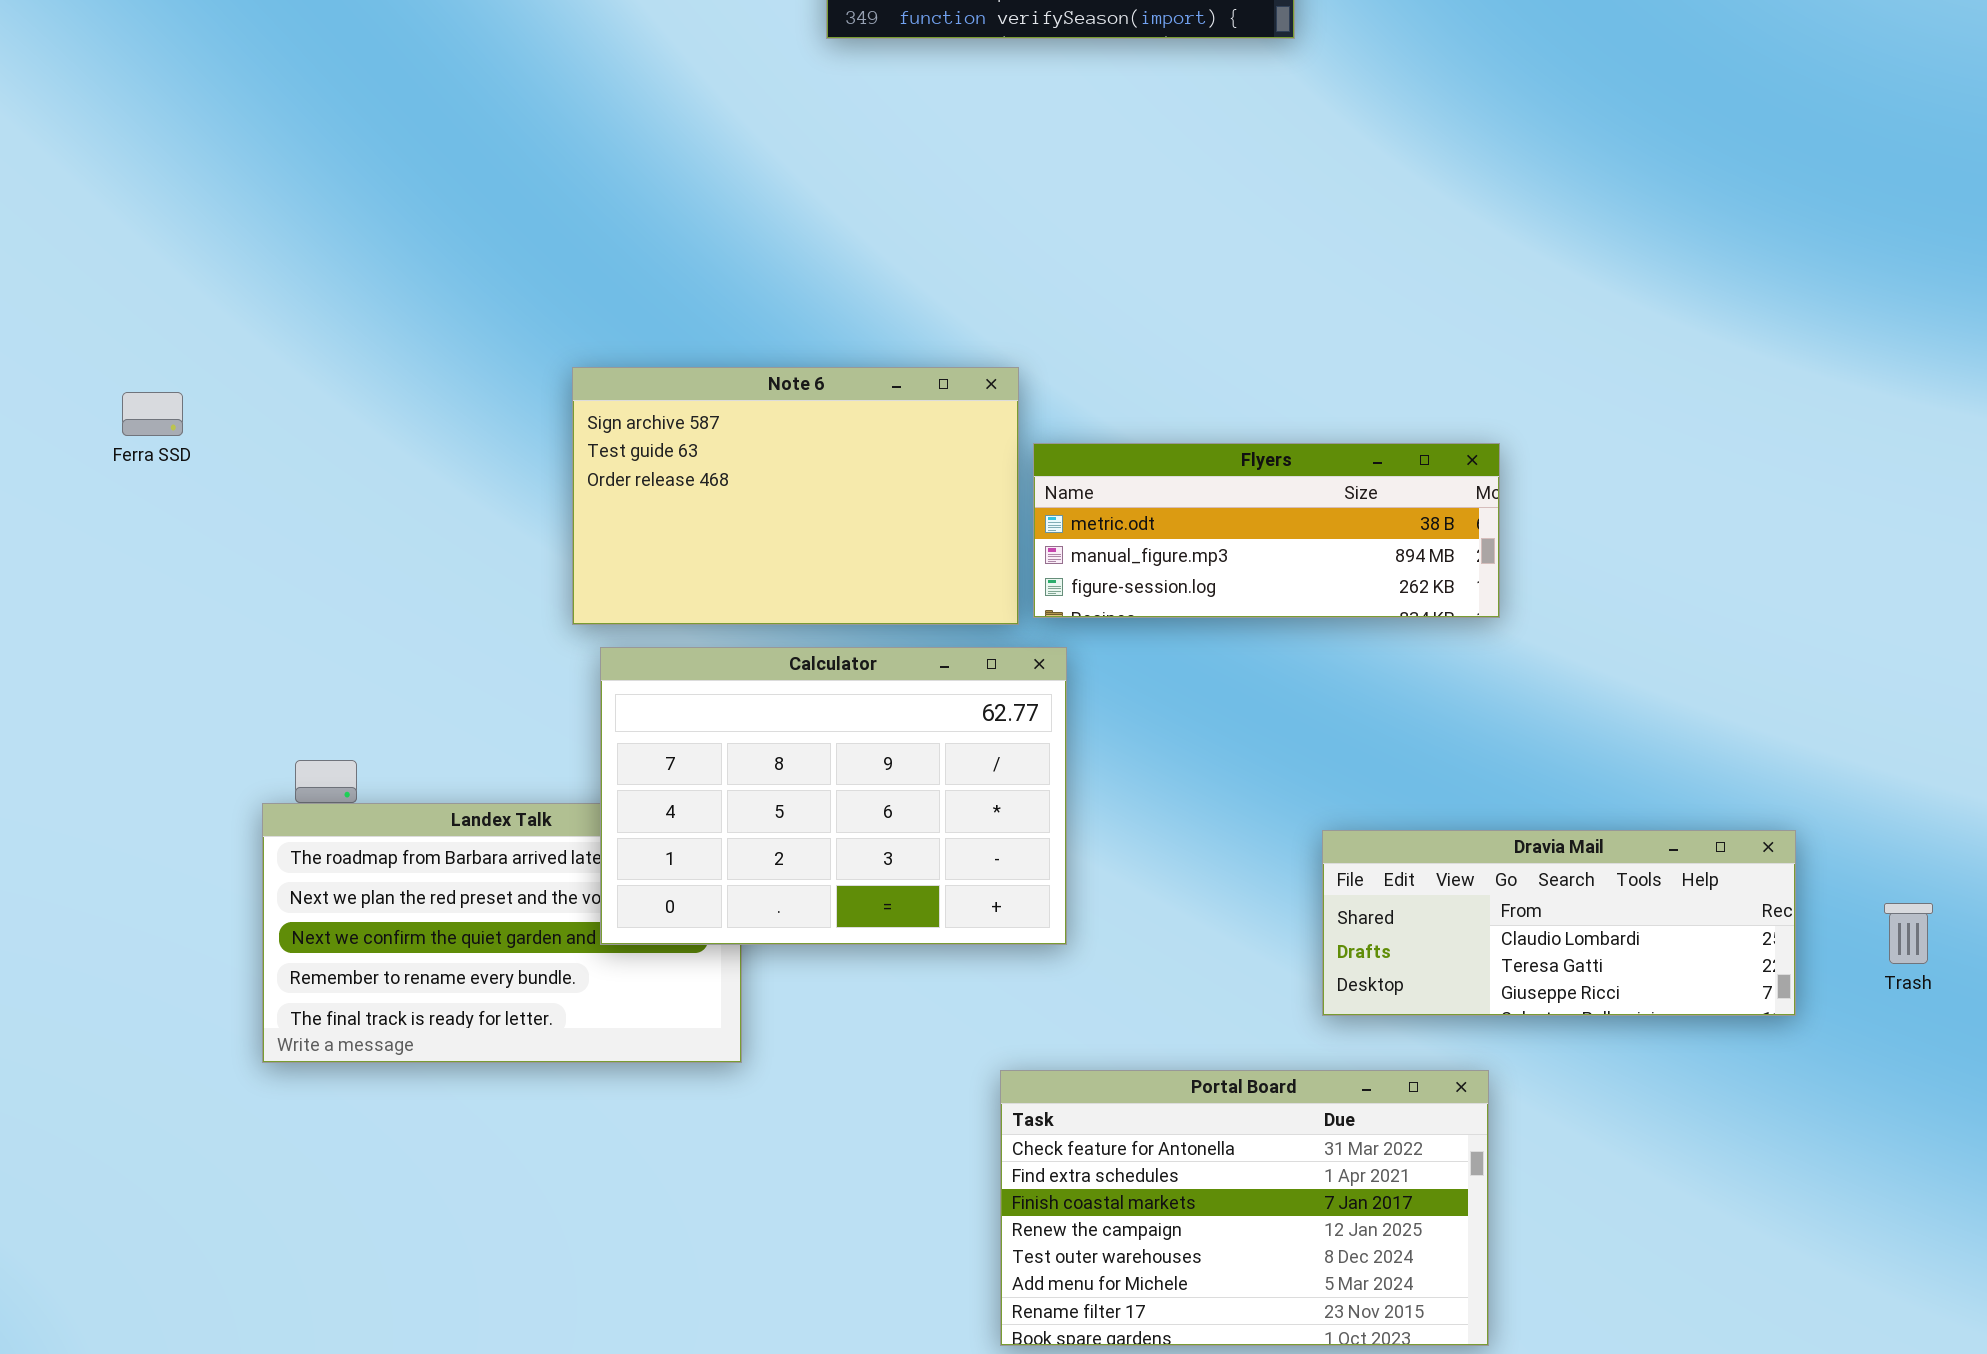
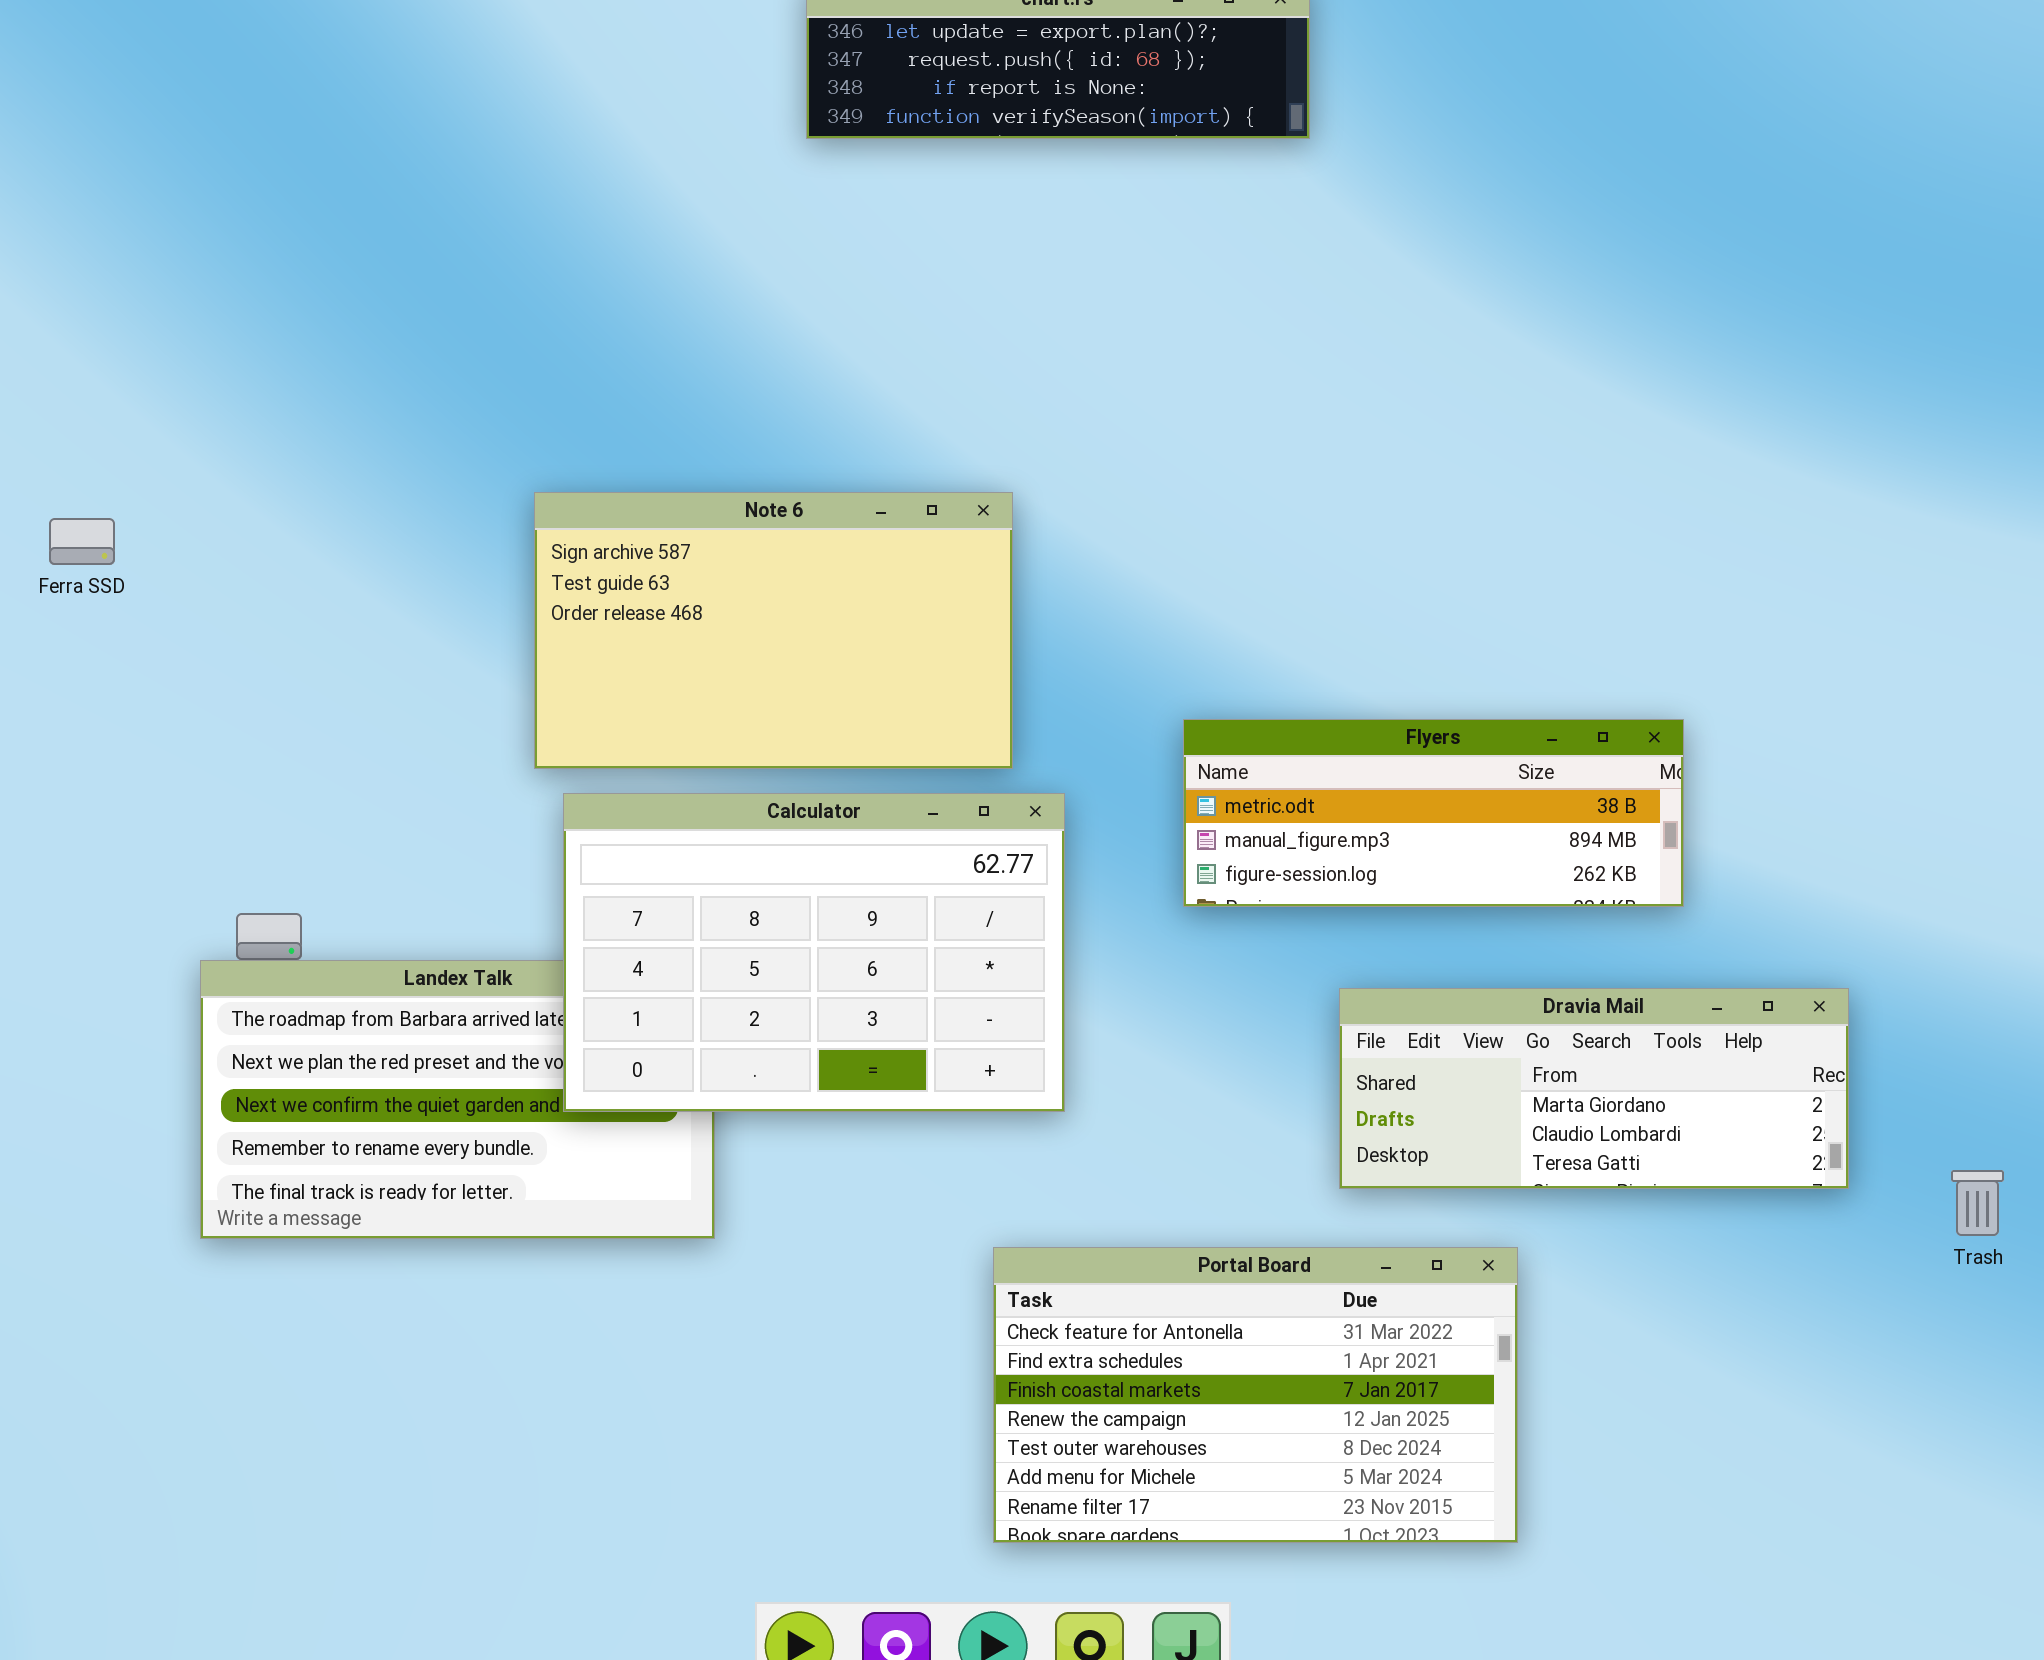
Flyers: [1033,443,1500,618] -> [1183,719,1684,907], moved
Dravia Mail: [1322,830,1796,1016] -> [1339,988,1849,1189], scrolled up 1 row
Trash: [1884,903,1933,964] -> [1951,1170,2004,1236], moved

